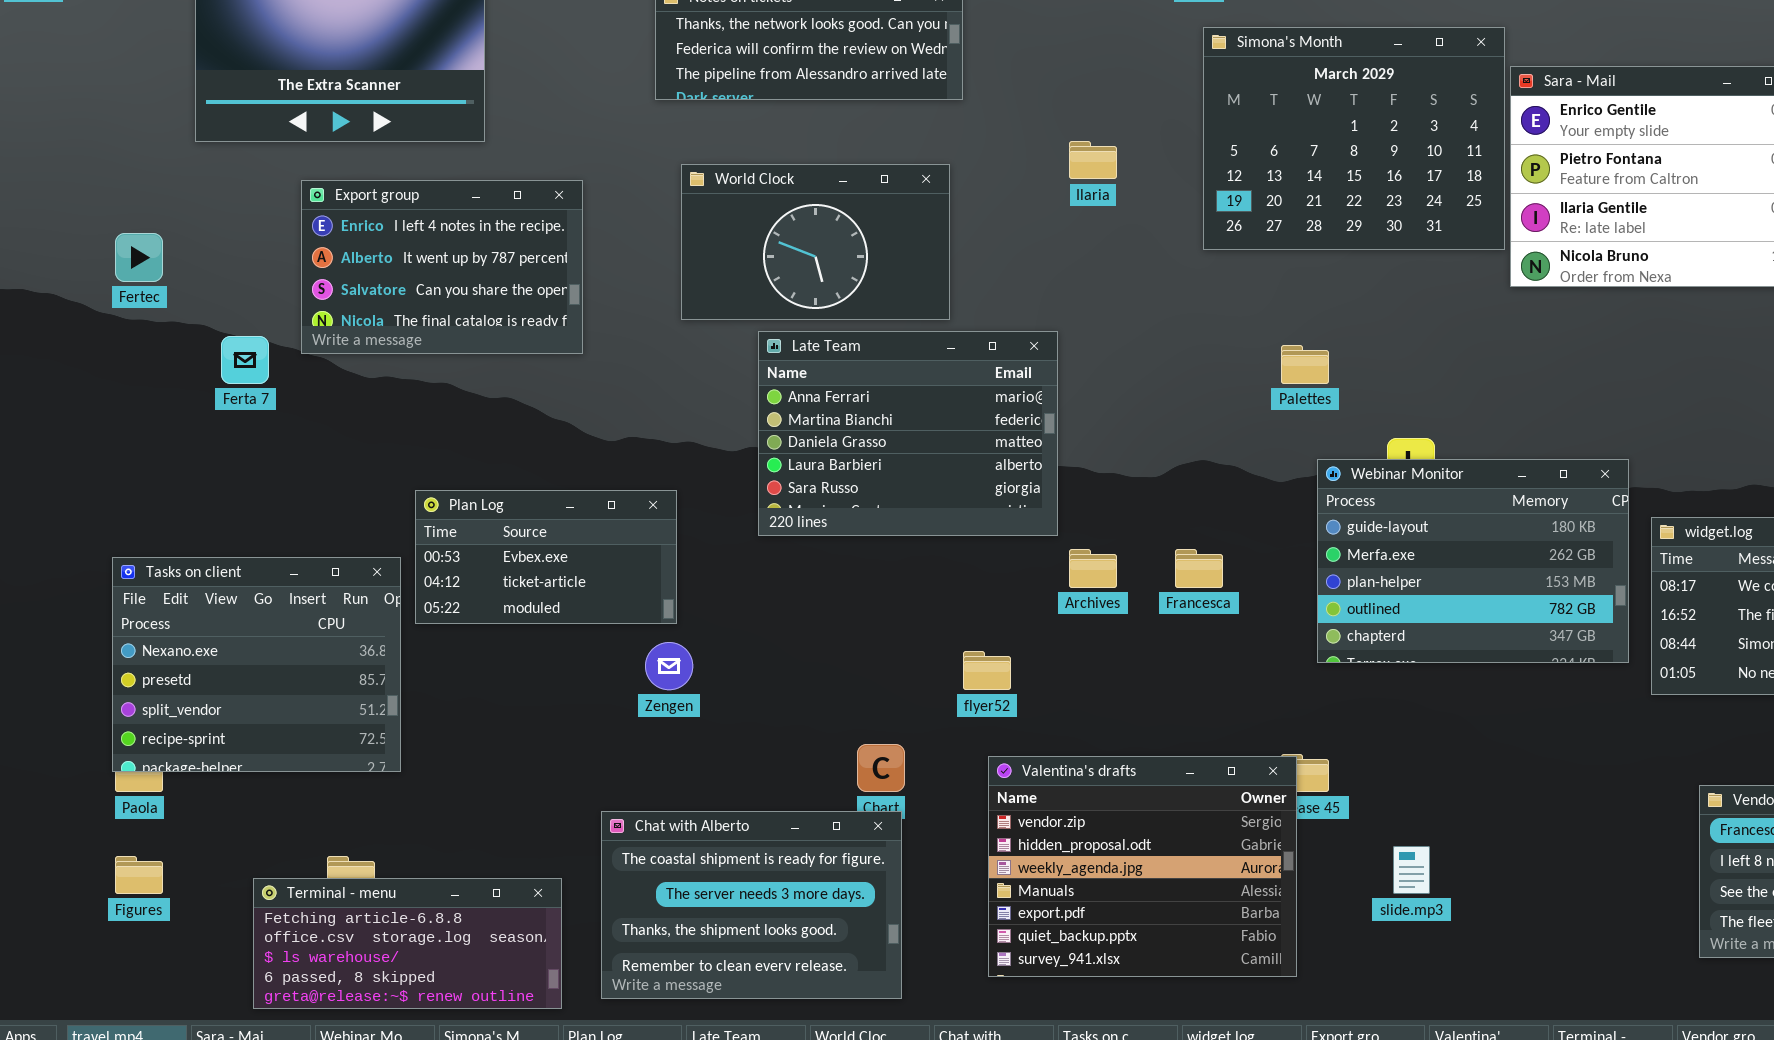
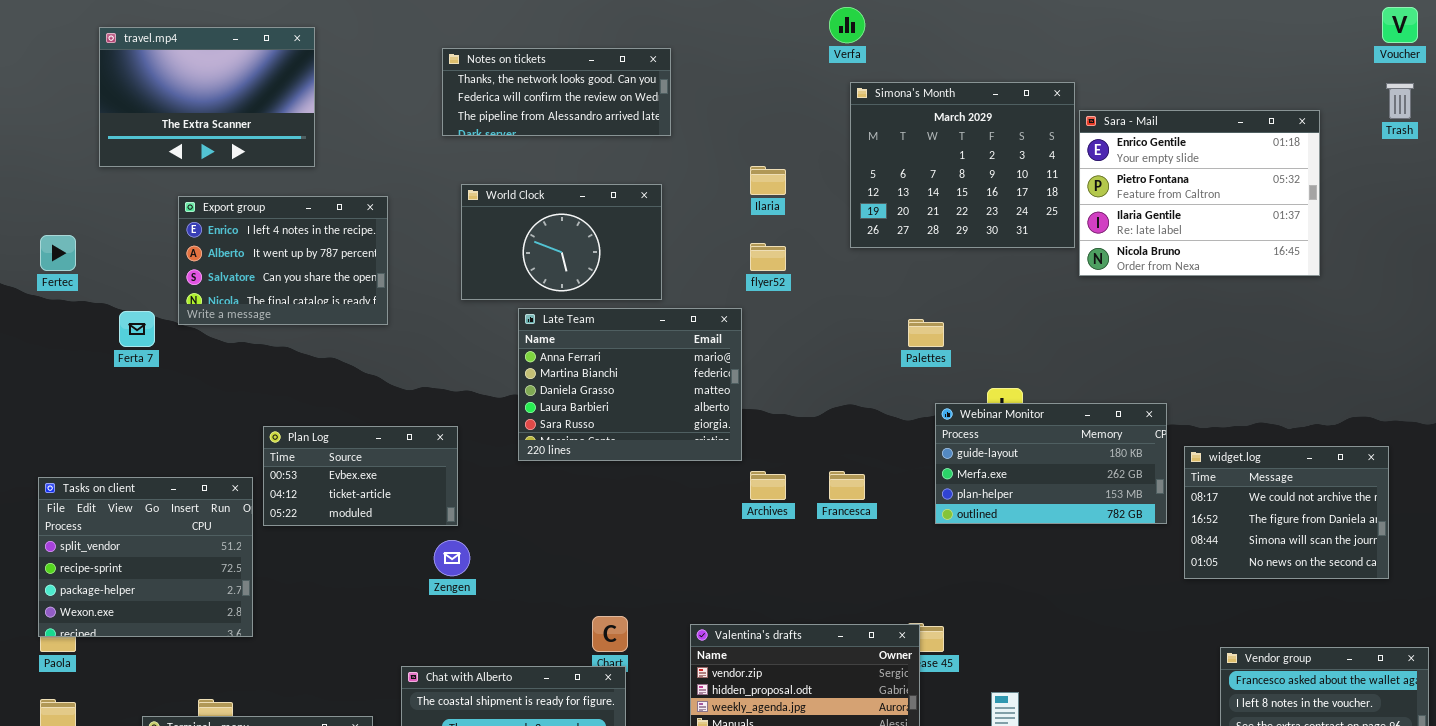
Webinar Monitor: [1317,459,1629,663] -> [935,403,1167,524], resized
Tasks on client: [112,557,401,772] -> [38,477,253,637], scrolled down 2 rows
flyer52: [963,651,1011,690] -> [750,243,786,271], moved

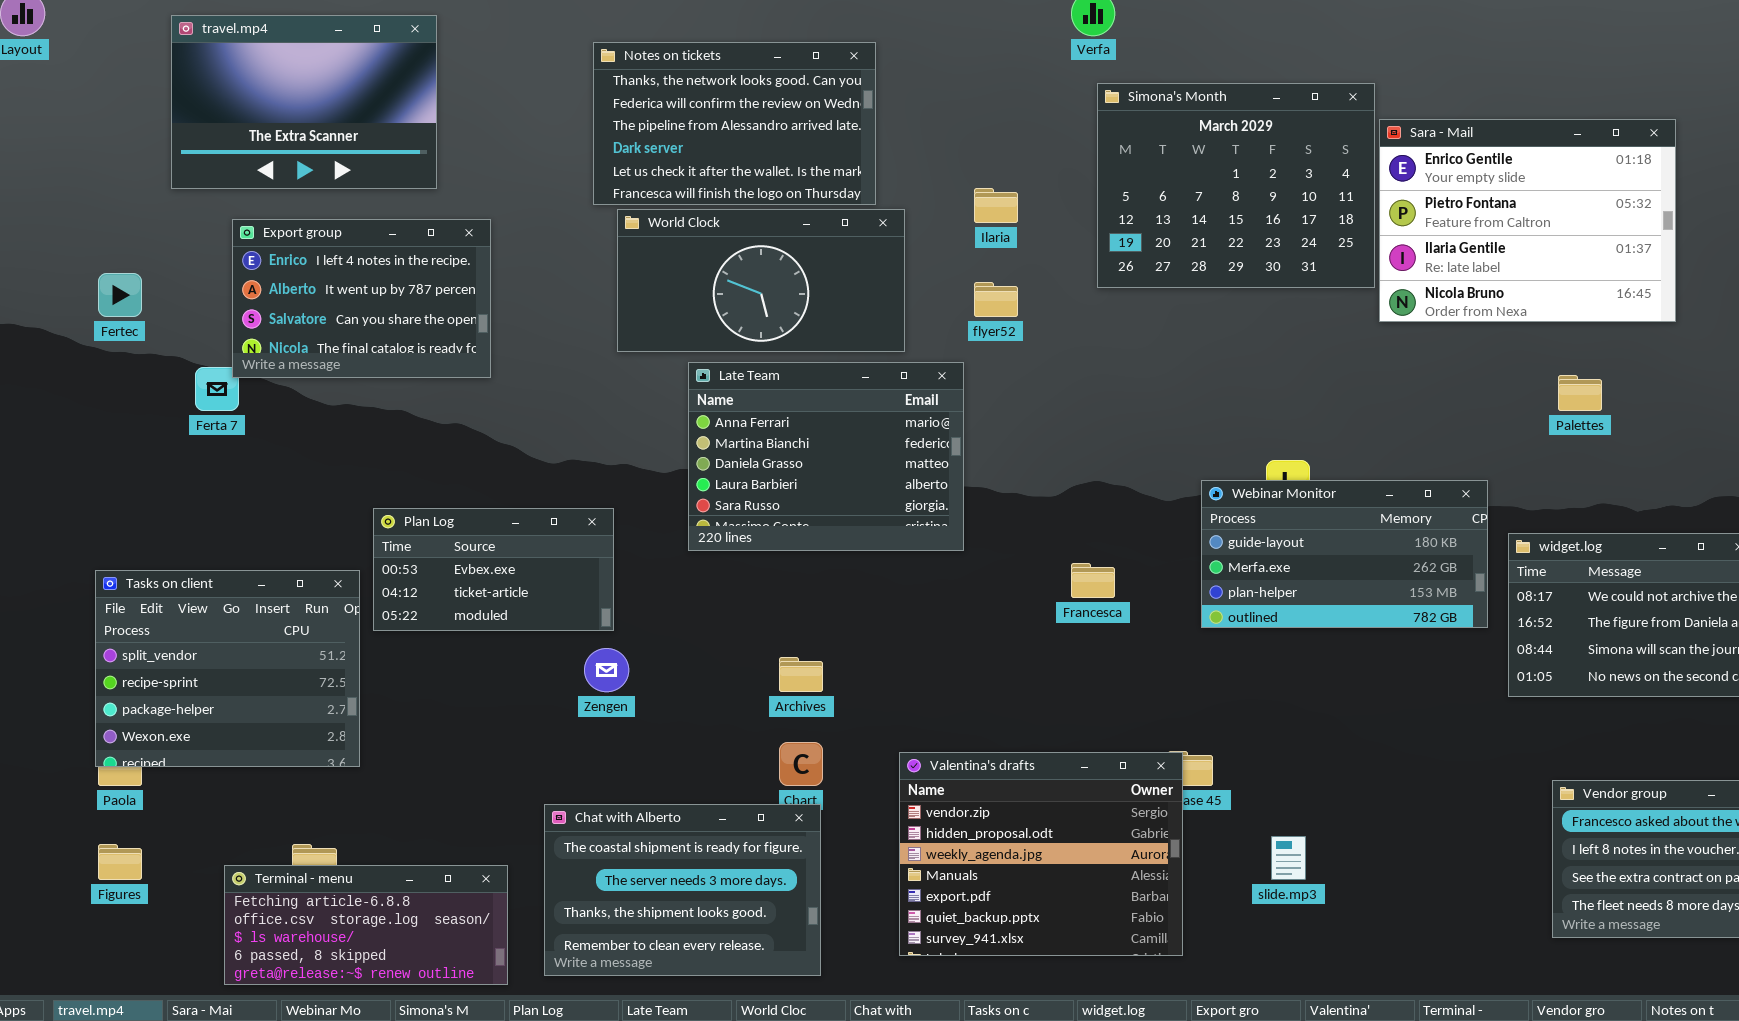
Notes on tickets: [442,48,671,136] -> [593,42,876,205], resized
World Clock: [461,184,662,300] -> [617,209,905,352], resized
Export group: [178,196,388,325] -> [232,219,491,378], moved
Palettes: [908,319,944,347] -> [1558,375,1602,411], moved
Archives: [750,471,786,500] -> [779,657,823,692], moved

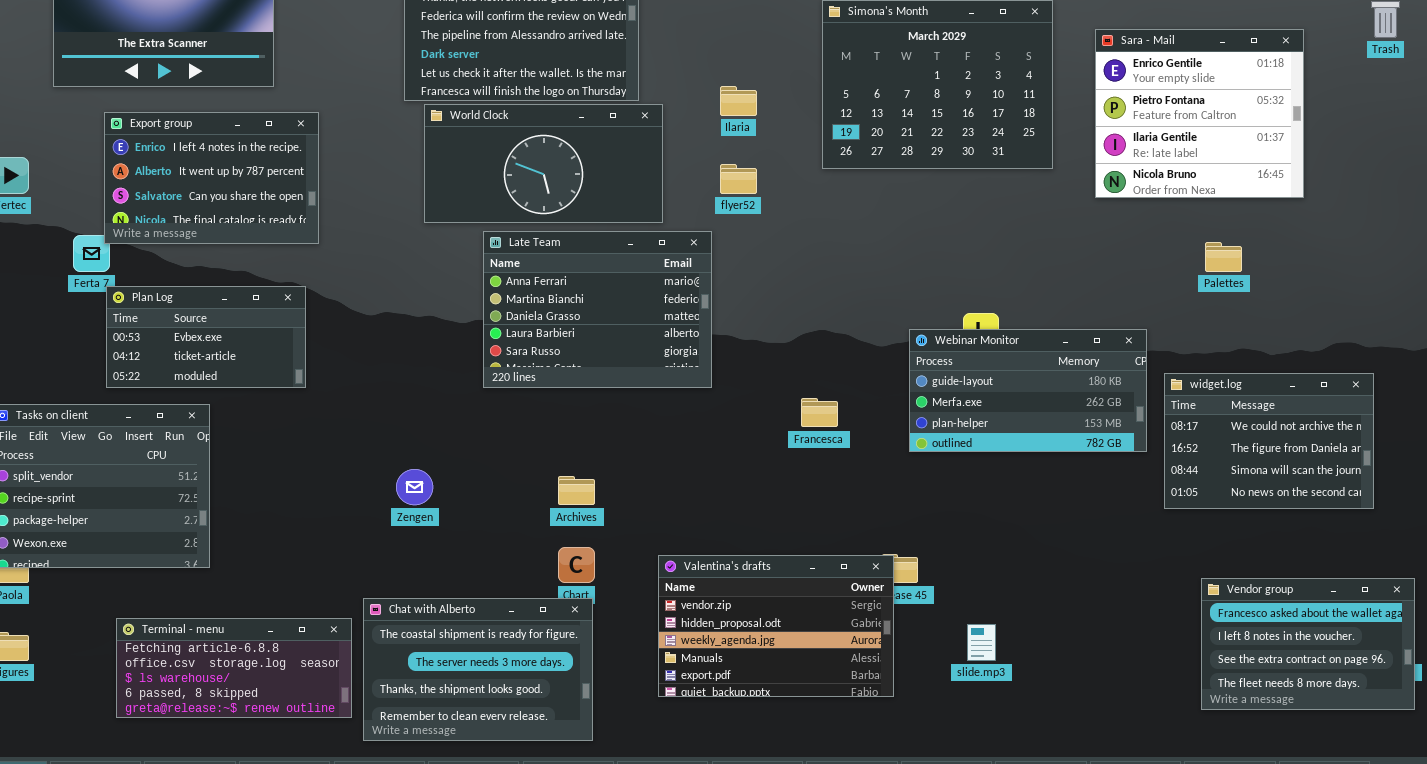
Sara - Mail: [1379,119,1676,322] -> [1095,29,1304,198], resized
Plan Log: [373,508,614,631] -> [106,286,306,388], moved
Valentina's drafts: [899,752,1183,956] -> [658,555,894,697], resized
Terminal - menu: [224,865,508,985] -> [116,618,352,718], moved

